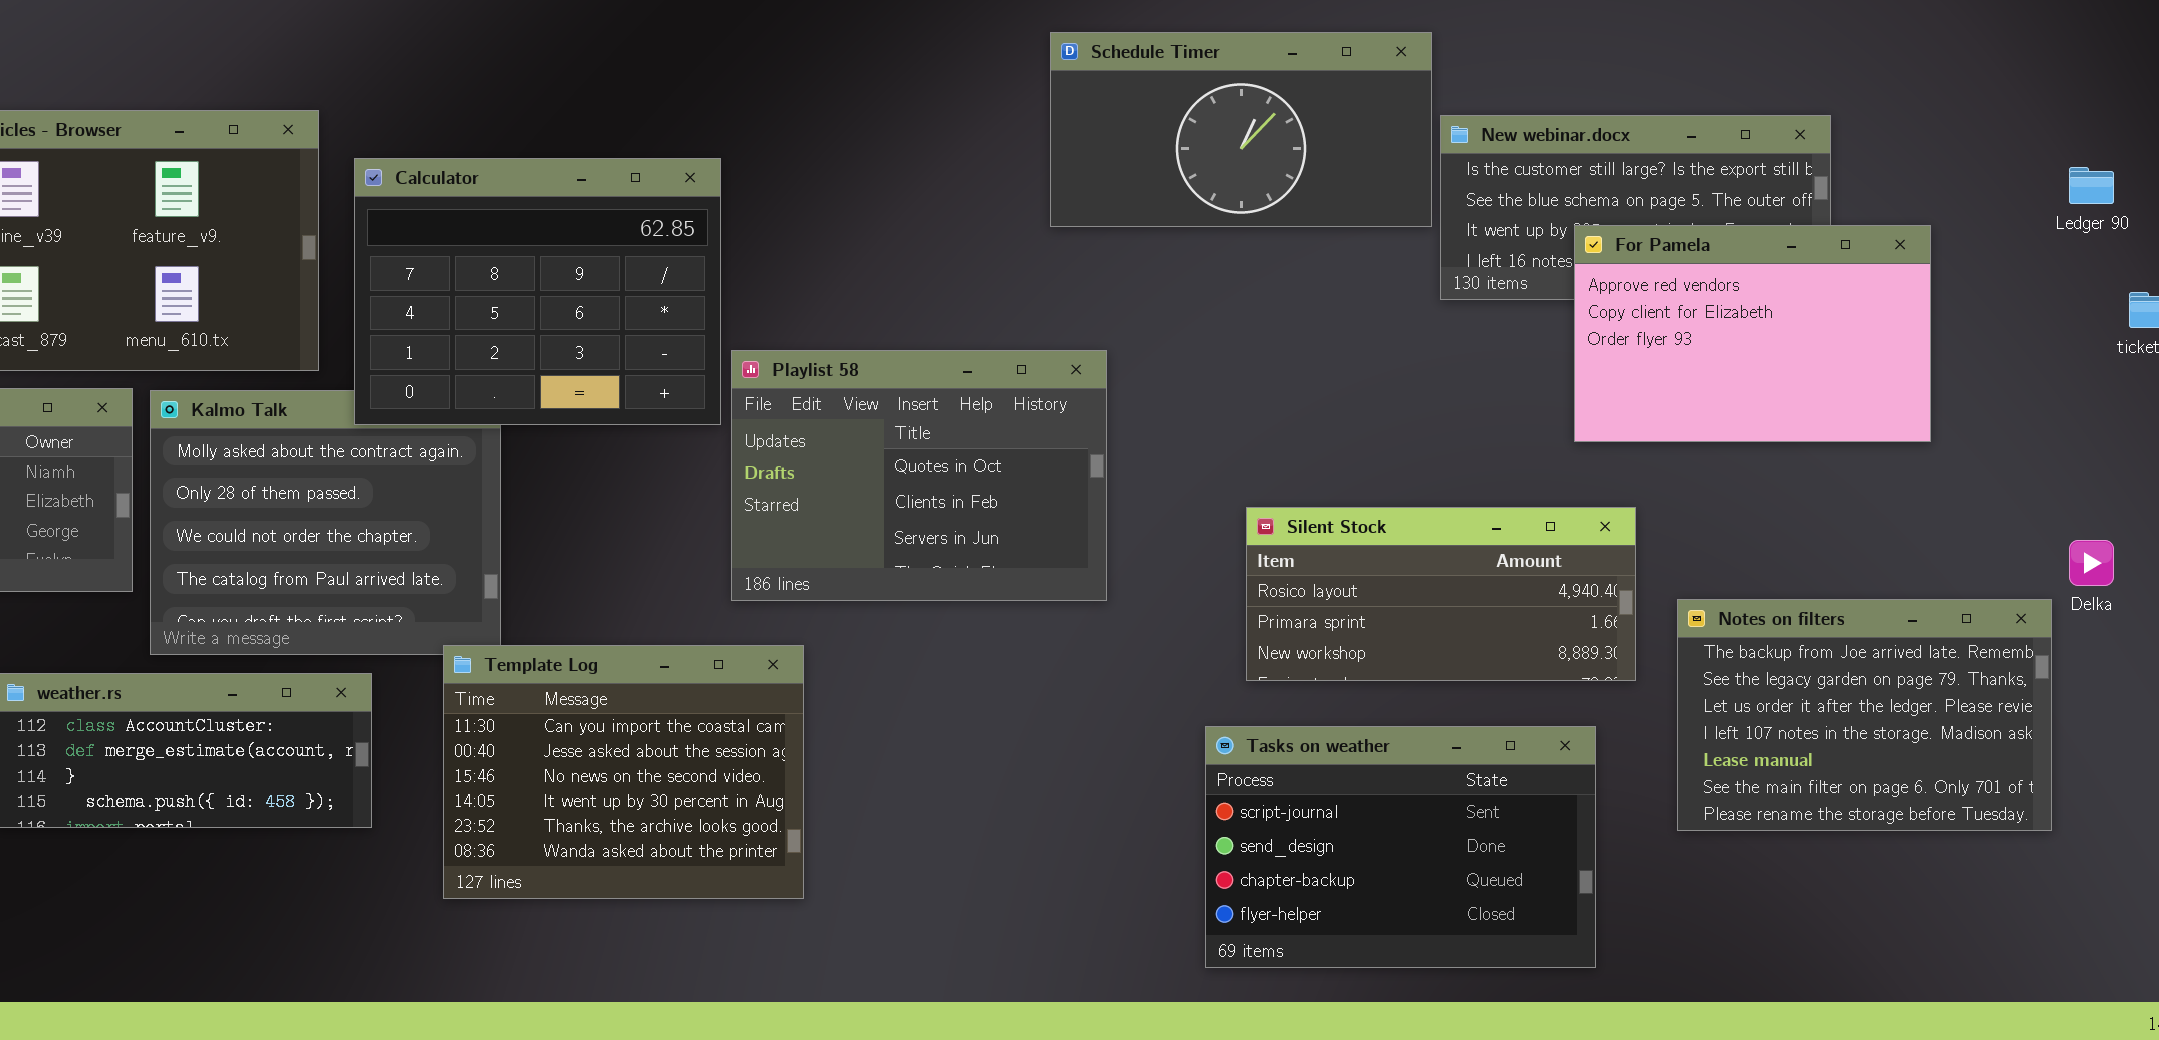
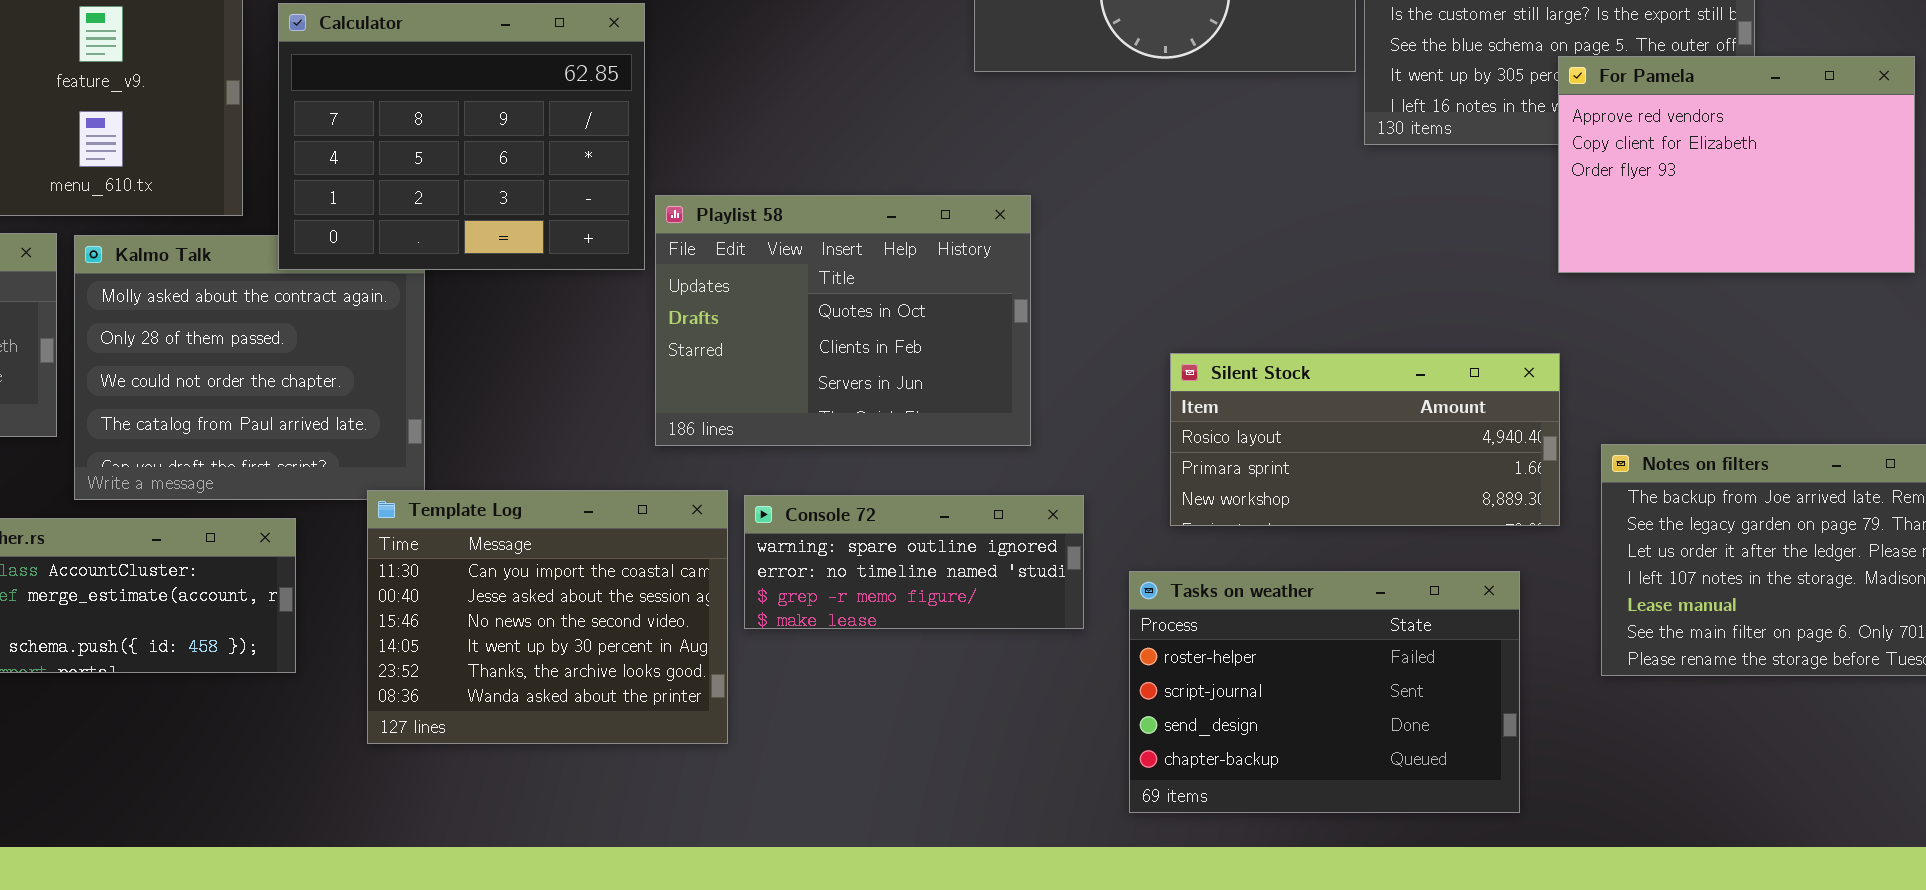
For Pamela: [1574,225,1931,442] -> [1558,56,1915,273], moved
Console 72: none -> [744,495,1084,629], opened
Tasks on weather: [1205,726,1596,968] -> [1129,571,1520,813], scrolled up 1 row

